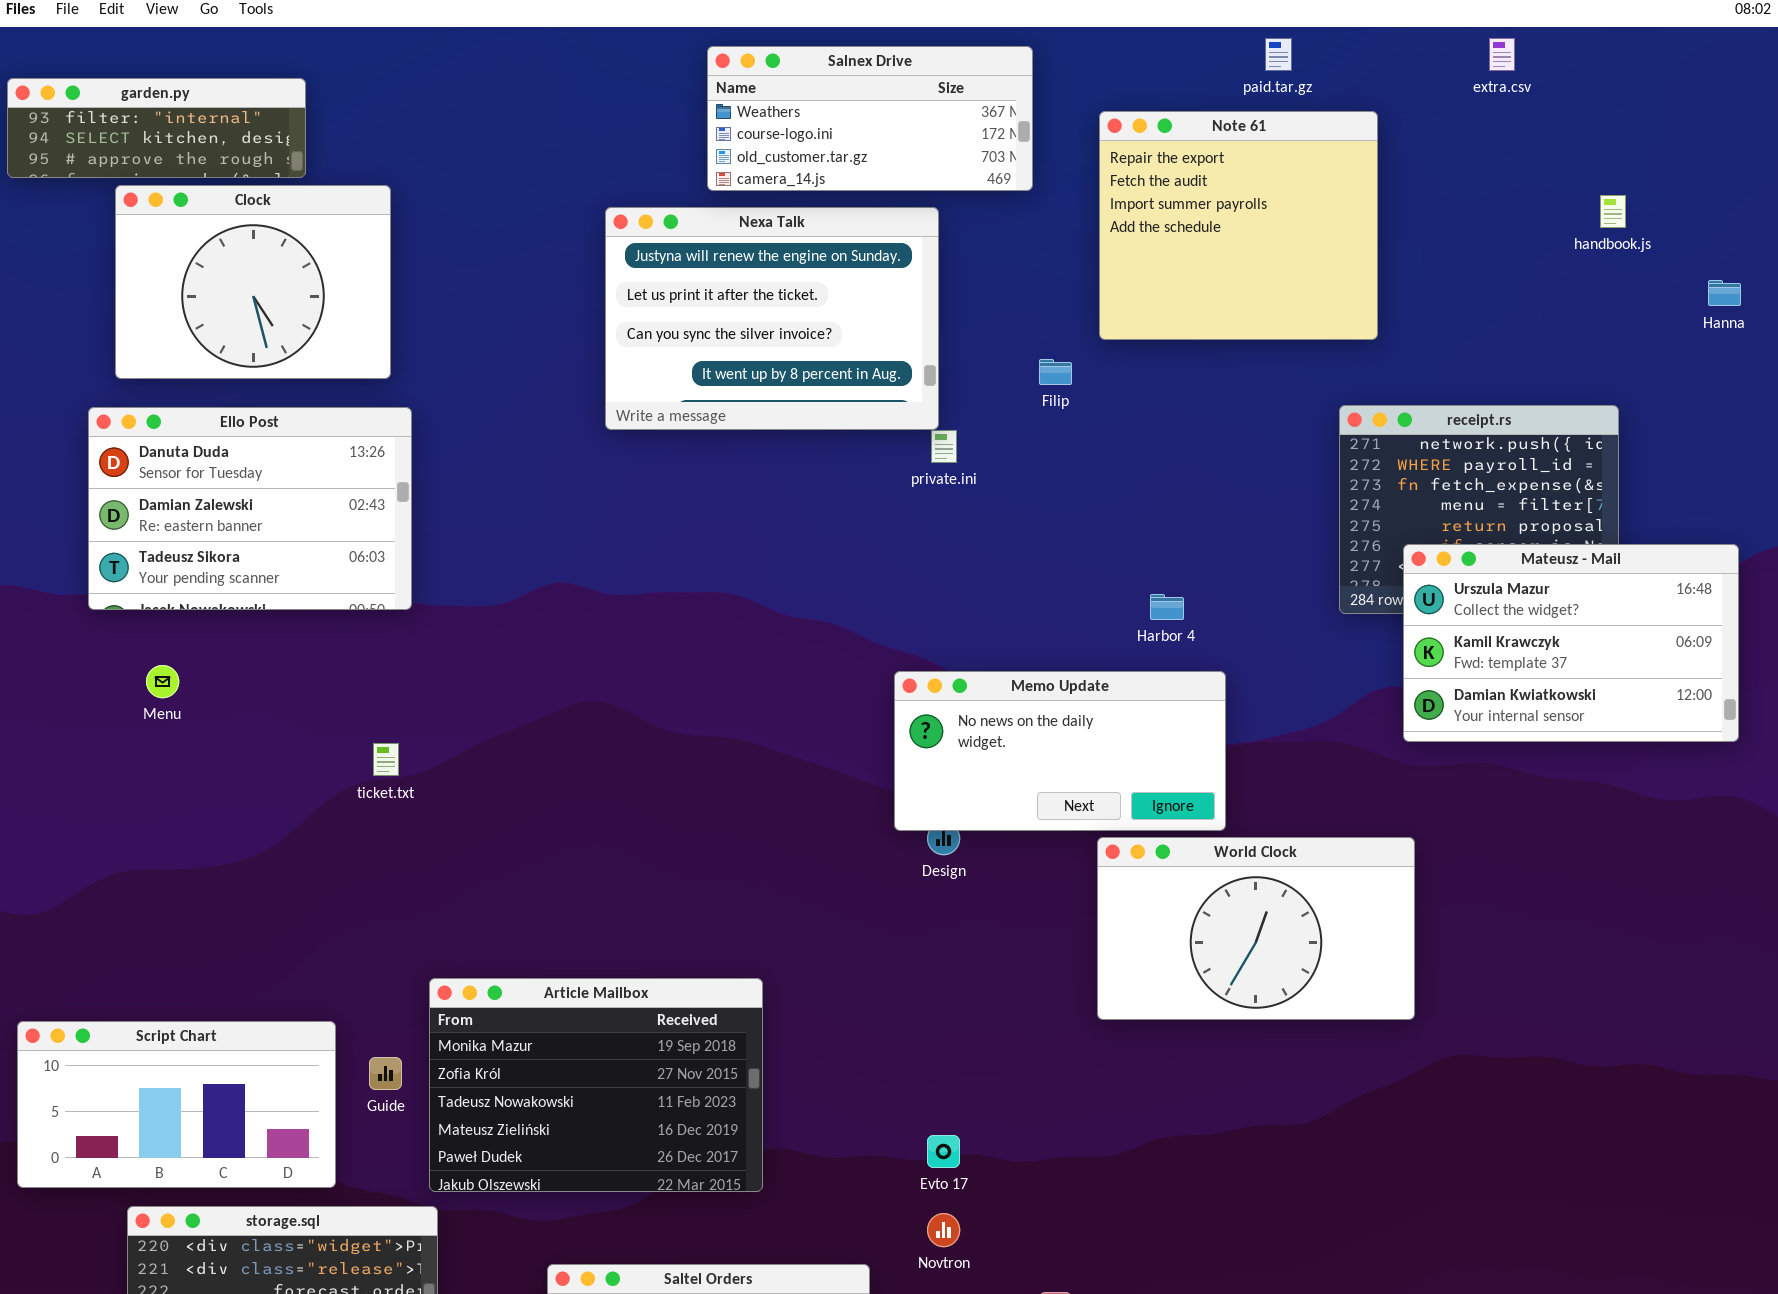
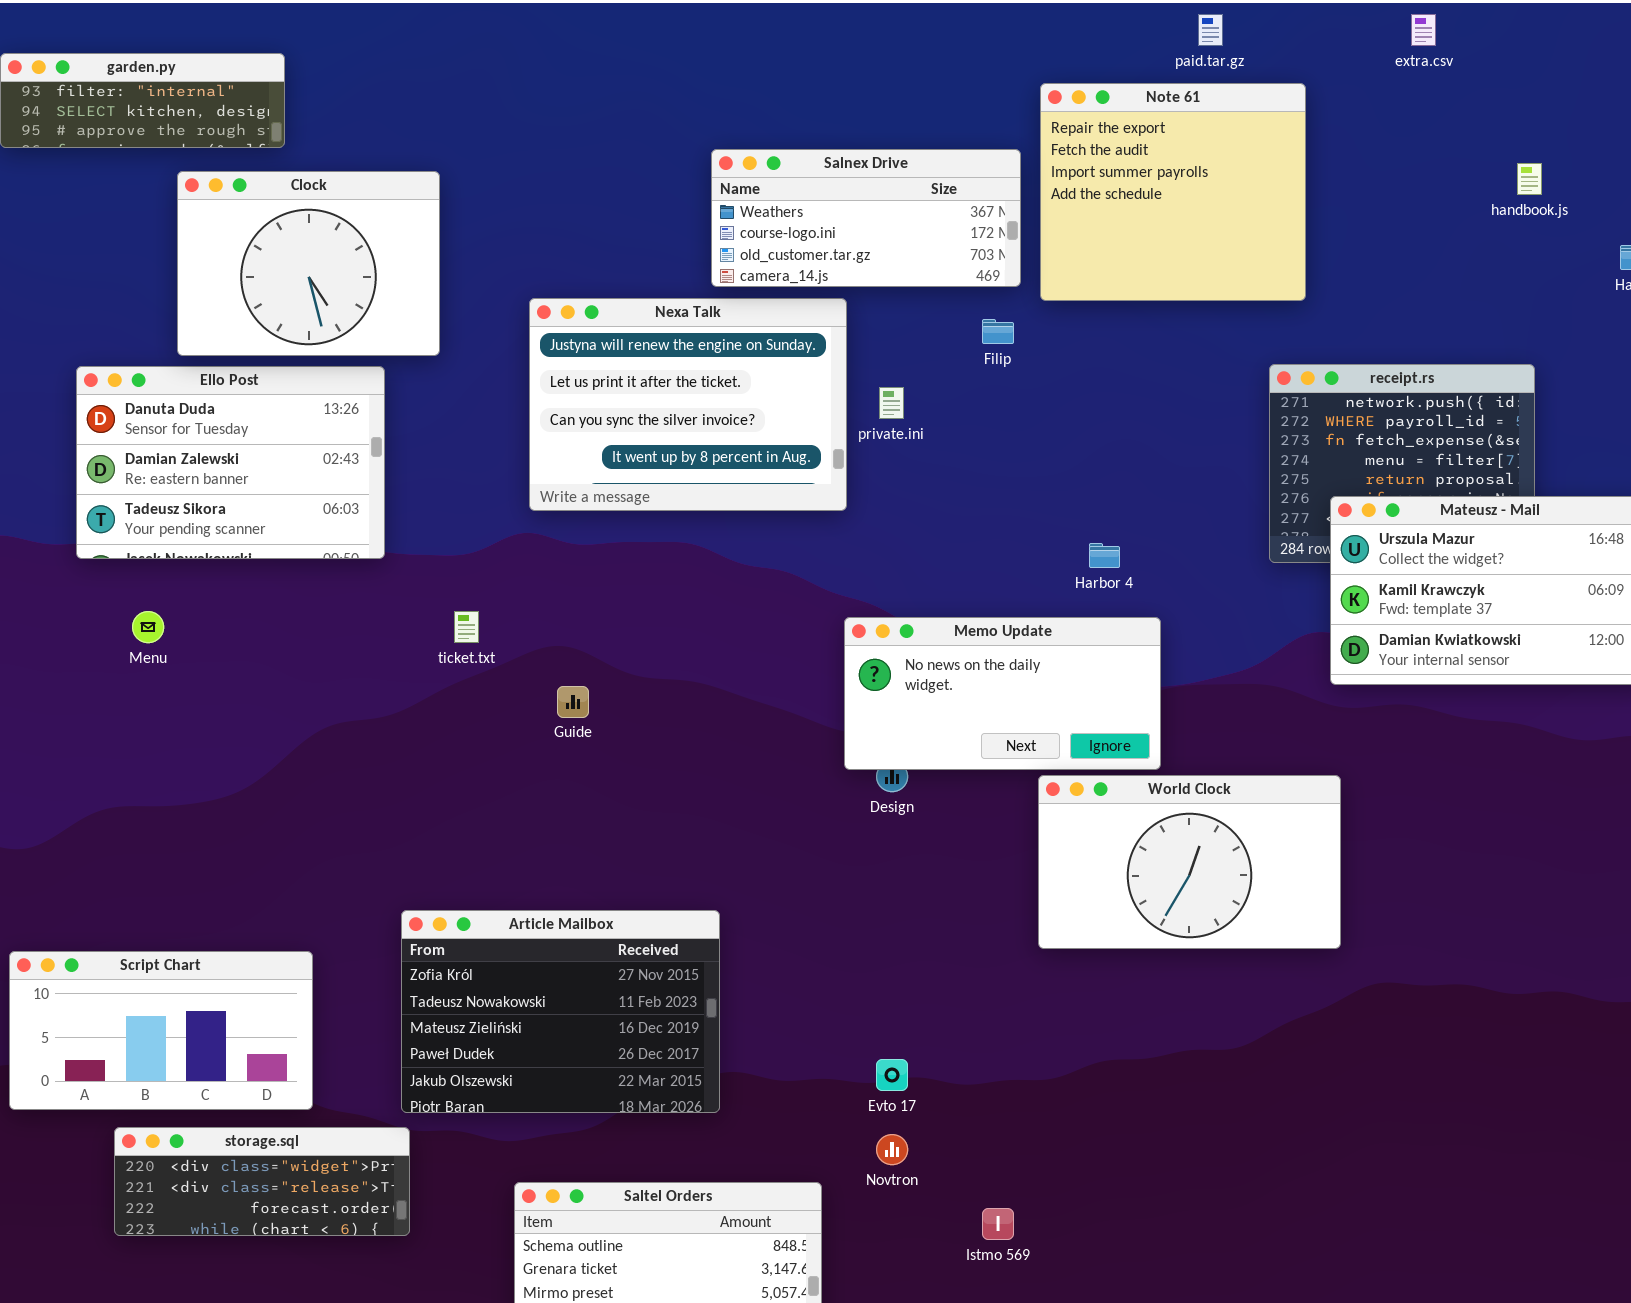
Salnex Drive: [707,46,1033,191] -> [711,149,1021,287], moved
Clock: [115,185,391,379] -> [177,171,440,356], moved
Nexa Talk: [605,207,939,430] -> [529,298,847,511], moved
ticket.txt: [373,743,399,776] -> [454,611,479,643], moved
Article Mailbox: [429,978,763,1192] -> [401,910,720,1113], scrolled down 1 row
Guide: [369,1057,402,1090] -> [557,686,589,718], moved

